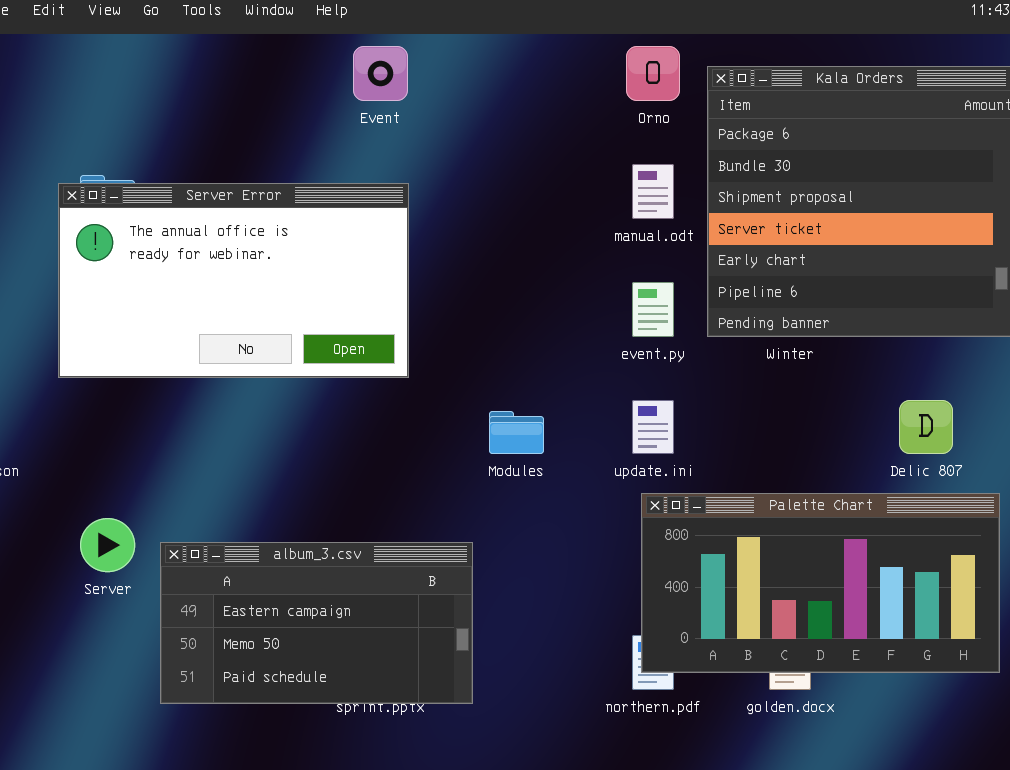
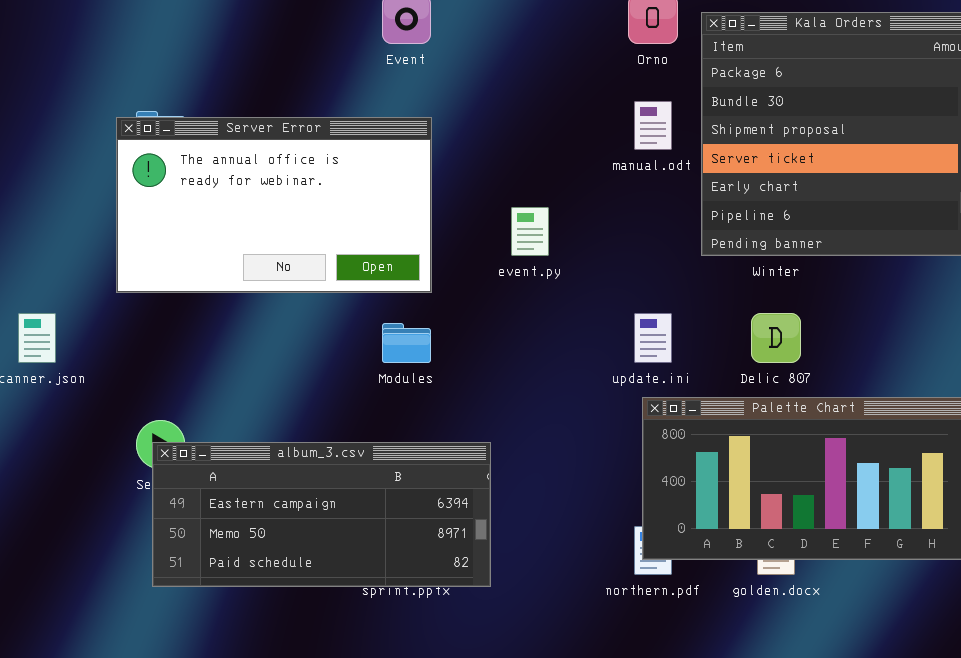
event.py: [632,282,674,337] -> [511,207,549,256], moved
Delic 807: [899,400,953,454] -> [751,313,801,363], moved
Modules: [489,411,544,454] -> [382,323,431,363], moved
album_3.csv: [160,542,473,704] -> [152,442,491,587], resized

